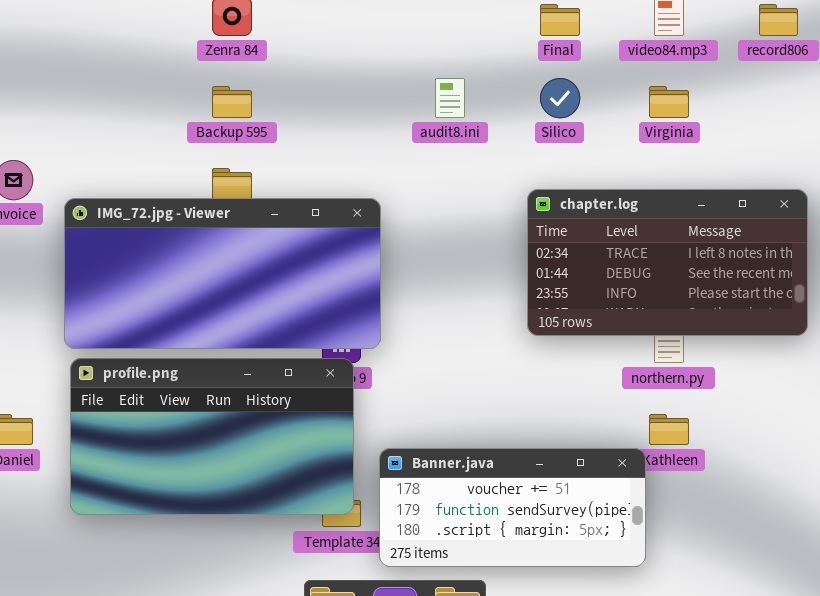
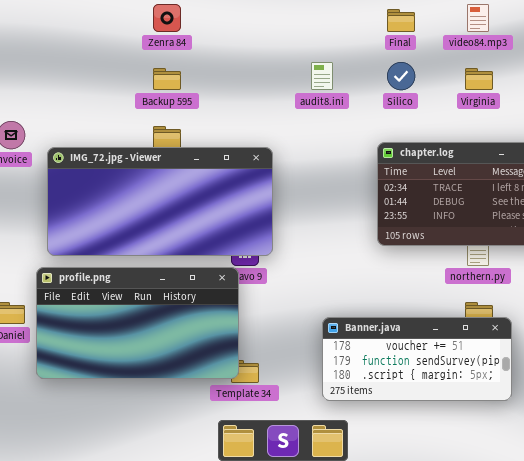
profile.png: [70,358,354,515] -> [36,267,239,379], moved
Banner.java: [379,448,646,567] -> [322,317,512,401], moved

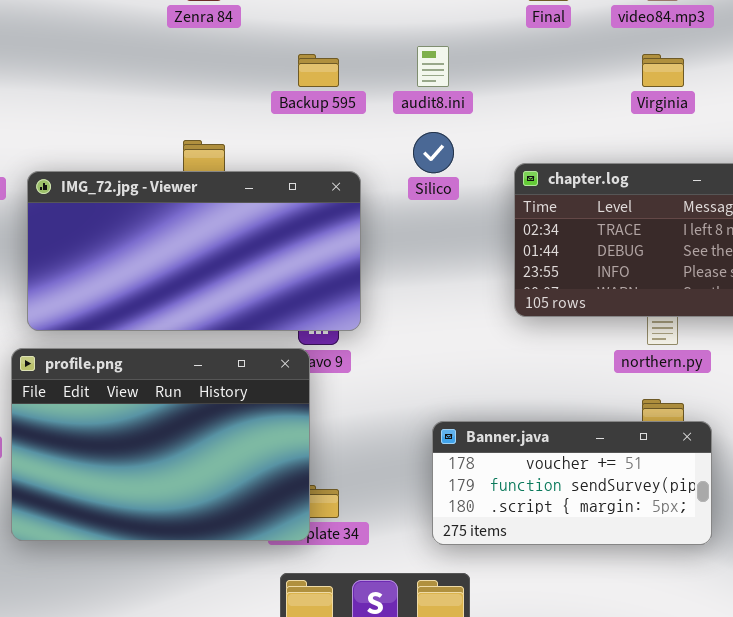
Silico: [387,62,415,90] -> [413,132,454,173], moved
Backup 595: [153,68,181,90] -> [298,54,339,87], moved
profile.png: [36,267,239,379] -> [11,348,310,541], resized

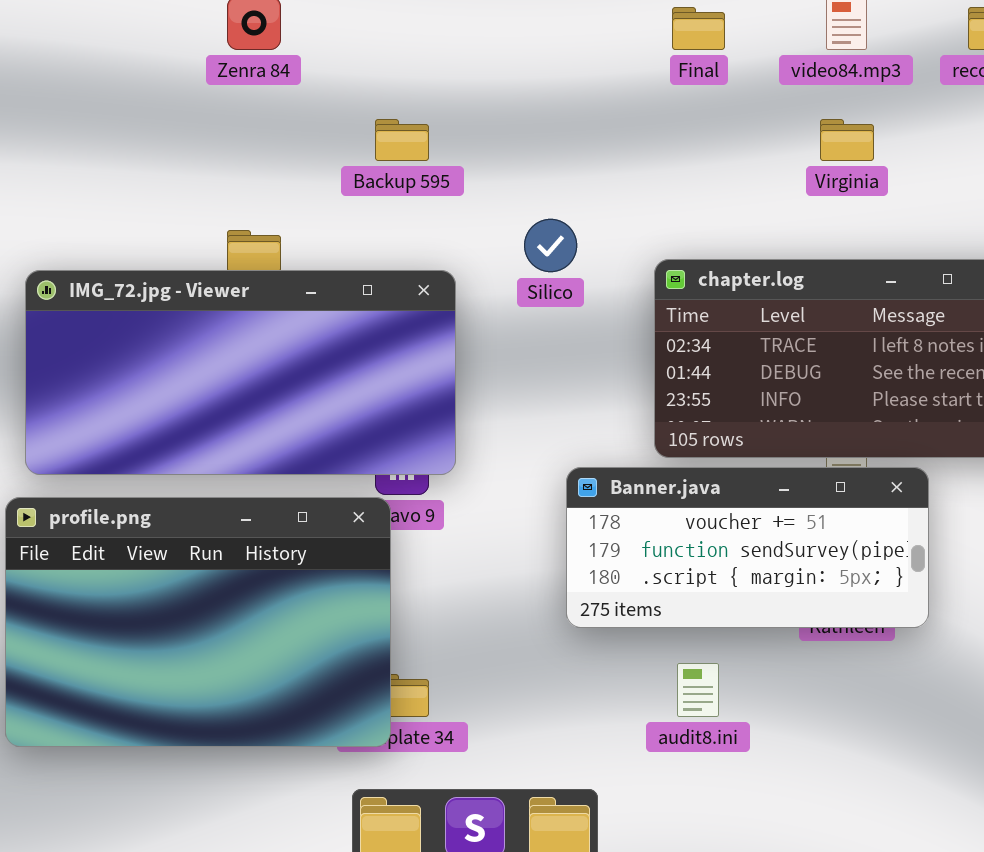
audit8.ini: [417,46,449,87] -> [677,663,719,717], moved
Banner.java: [432,421,712,545] -> [566,467,929,628], moved

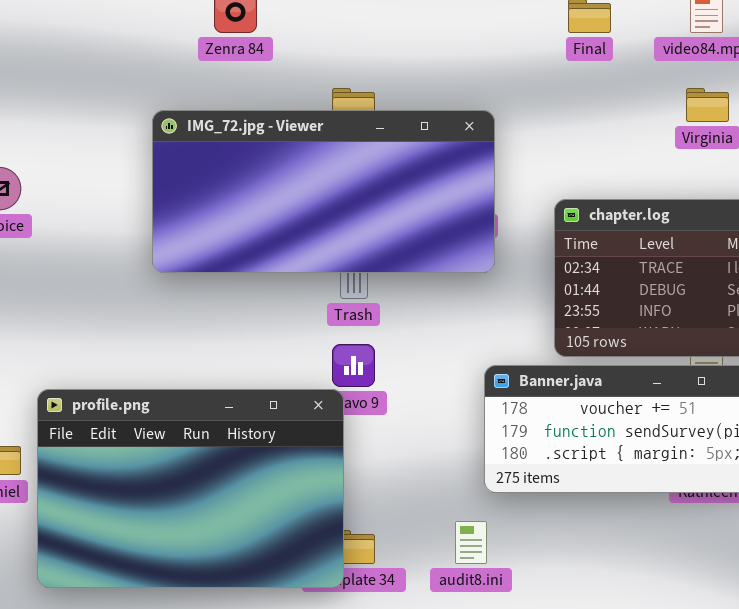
IMG_72.jpg - Viewer: [25,270,456,475] -> [152,110,495,273], moved
audit8.ini: [677,663,719,717] -> [455,521,487,564], moved

